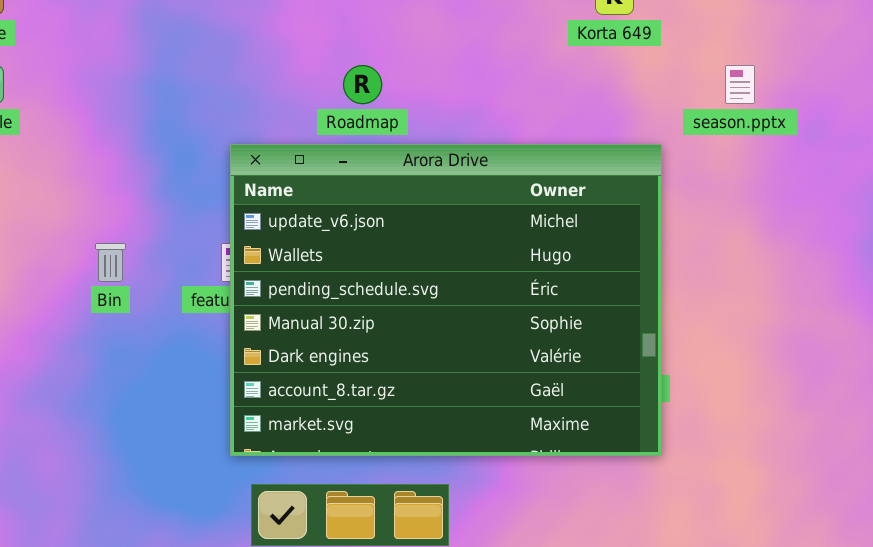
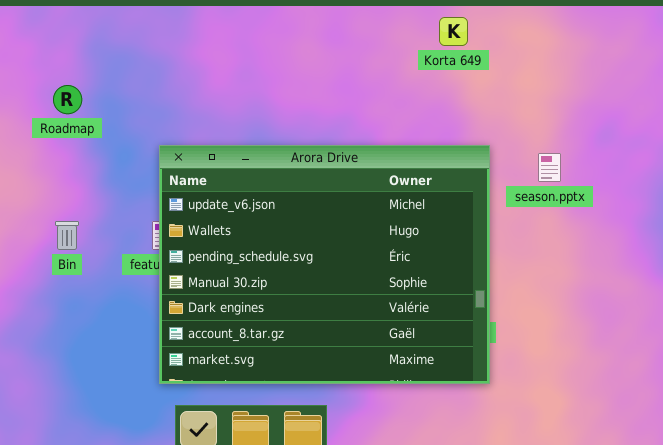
Roadmap: [343,65,382,104] -> [53,85,82,114], moved
season.pptx: [725,65,755,104] -> [538,153,561,182], moved

